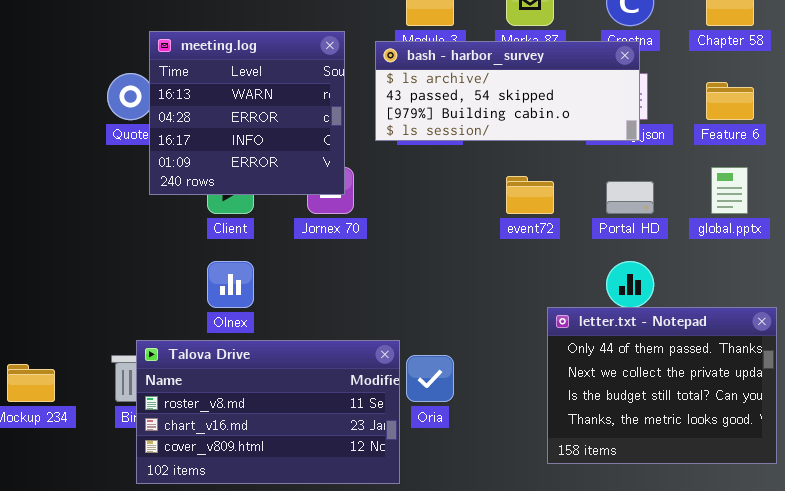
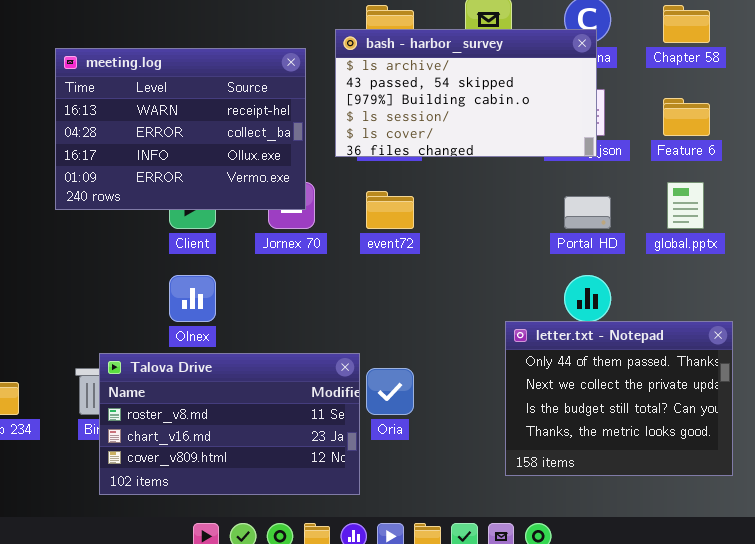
meeting.log: [149,31,345,195] -> [55,48,306,210], resized
bash - harbor_survey: [375,41,640,141] -> [335,29,597,157], resized
event72: [506,176,554,214] -> [366,191,414,229], moved

